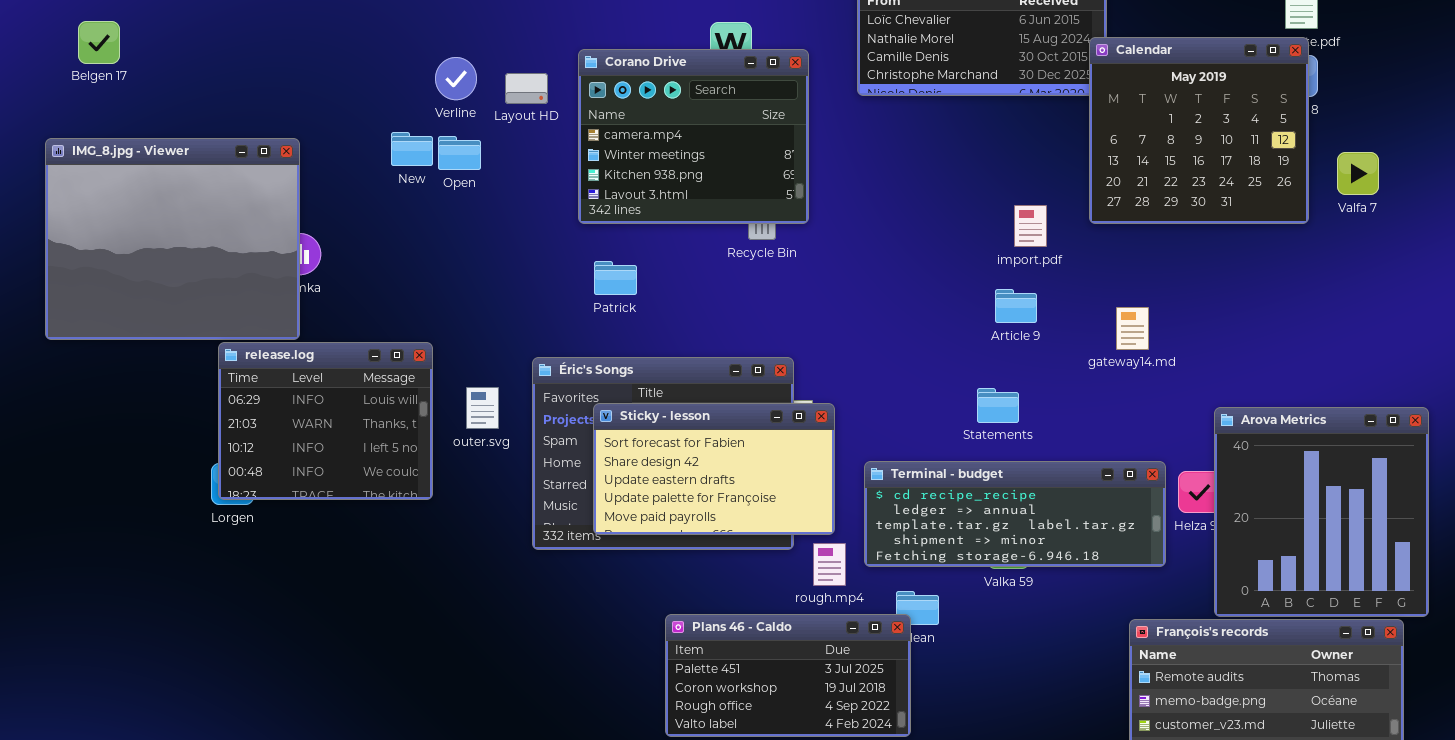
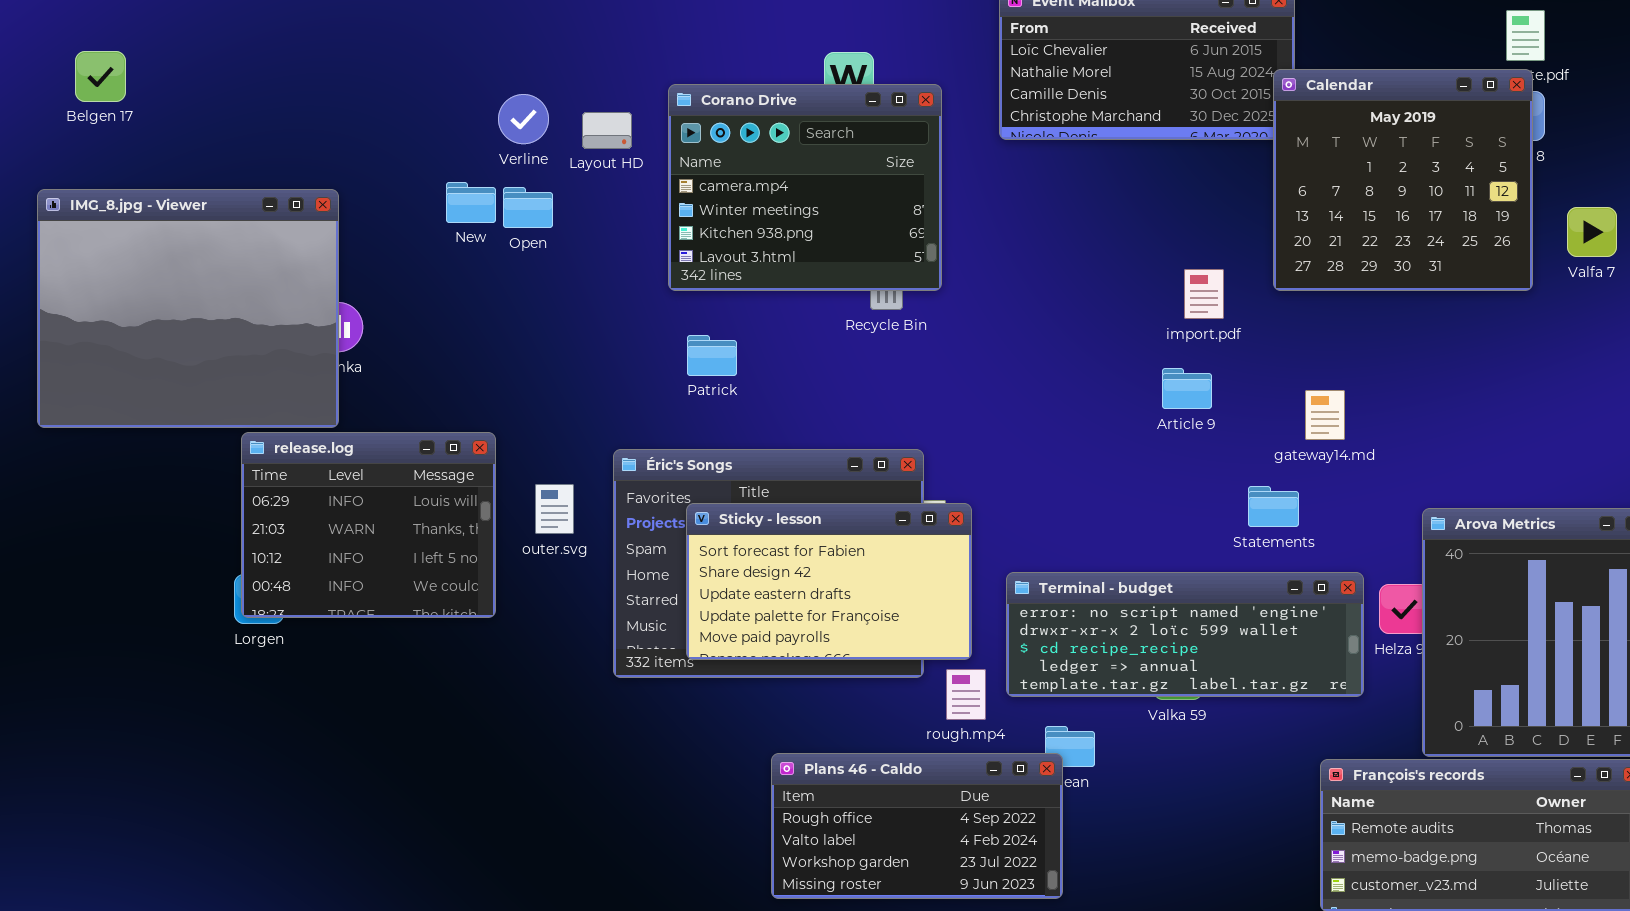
Statements: [977,388,1019,423] -> [1248,486,1299,527], moved
Terminal - budget: [864,461,1166,567] -> [1006,572,1364,697], scrolled up 2 rows
Plans 46 - Caldo: [665,614,911,737] -> [771,753,1063,899], scrolled down 2 rows

